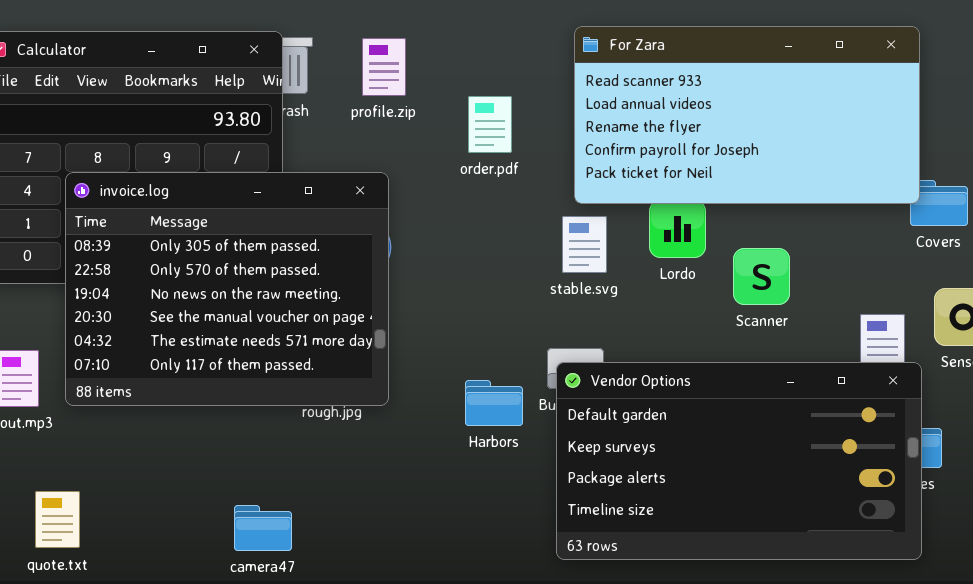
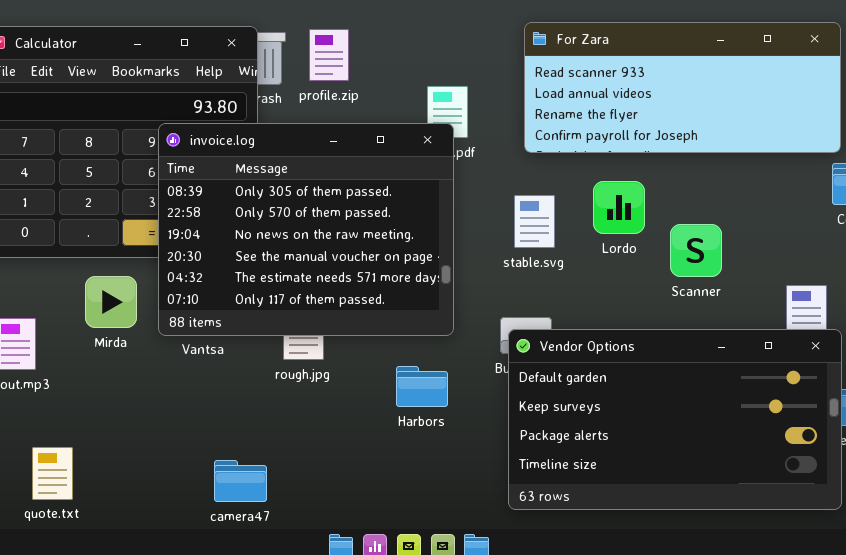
For Zara: [574,26,920,204] -> [524,22,841,153], resized
profile.zip: [362,38,406,96] -> [309,29,349,81], moved
invoice.log: [65,172,389,406] -> [158,123,454,336], moved
Harbors: [465,380,523,426] -> [396,366,448,407], moved

